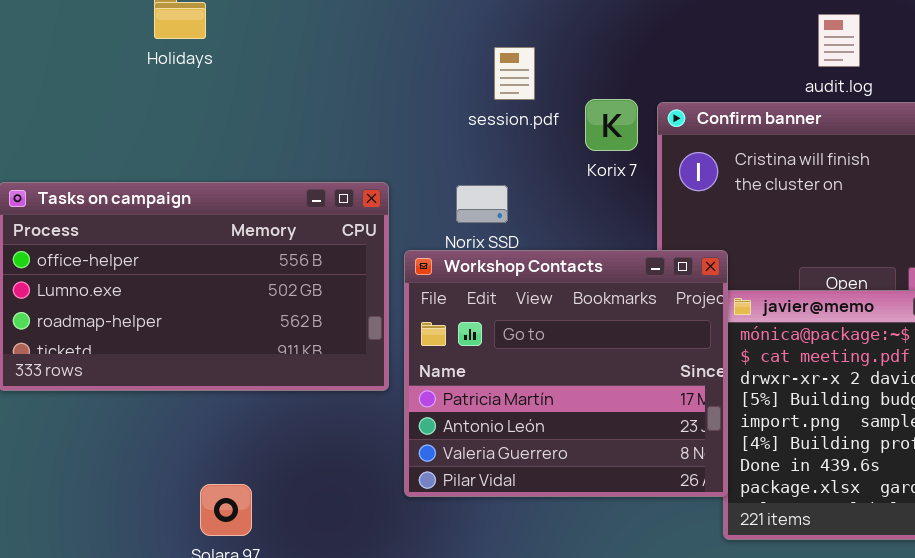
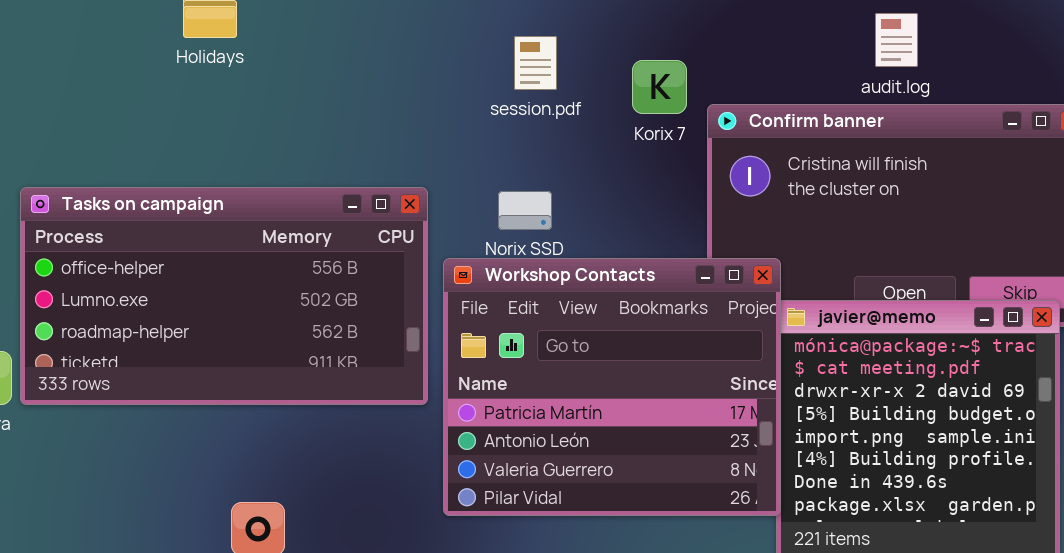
session.pdf: [494,47,535,100] -> [514,36,557,90], moved
Korix 7: [585,99,638,151] -> [632,60,687,114], moved

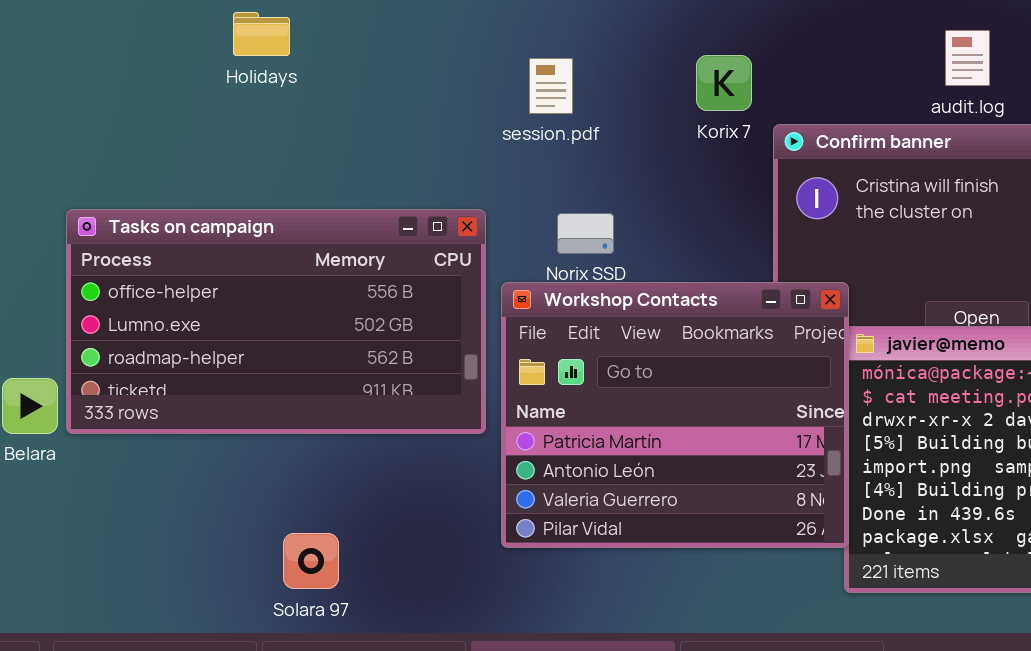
session.pdf: [514,36,557,90] -> [529,58,573,114], moved
Korix 7: [632,60,687,114] -> [696,55,752,111], moved

